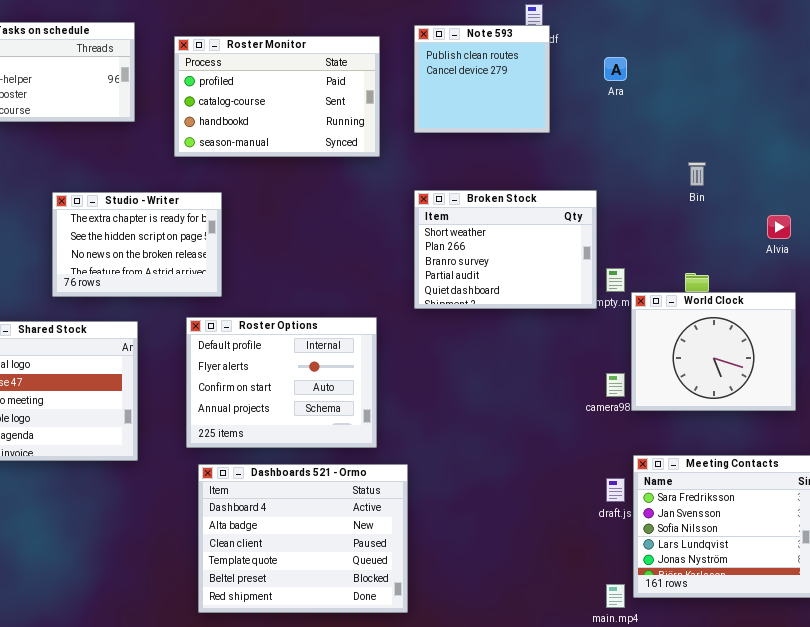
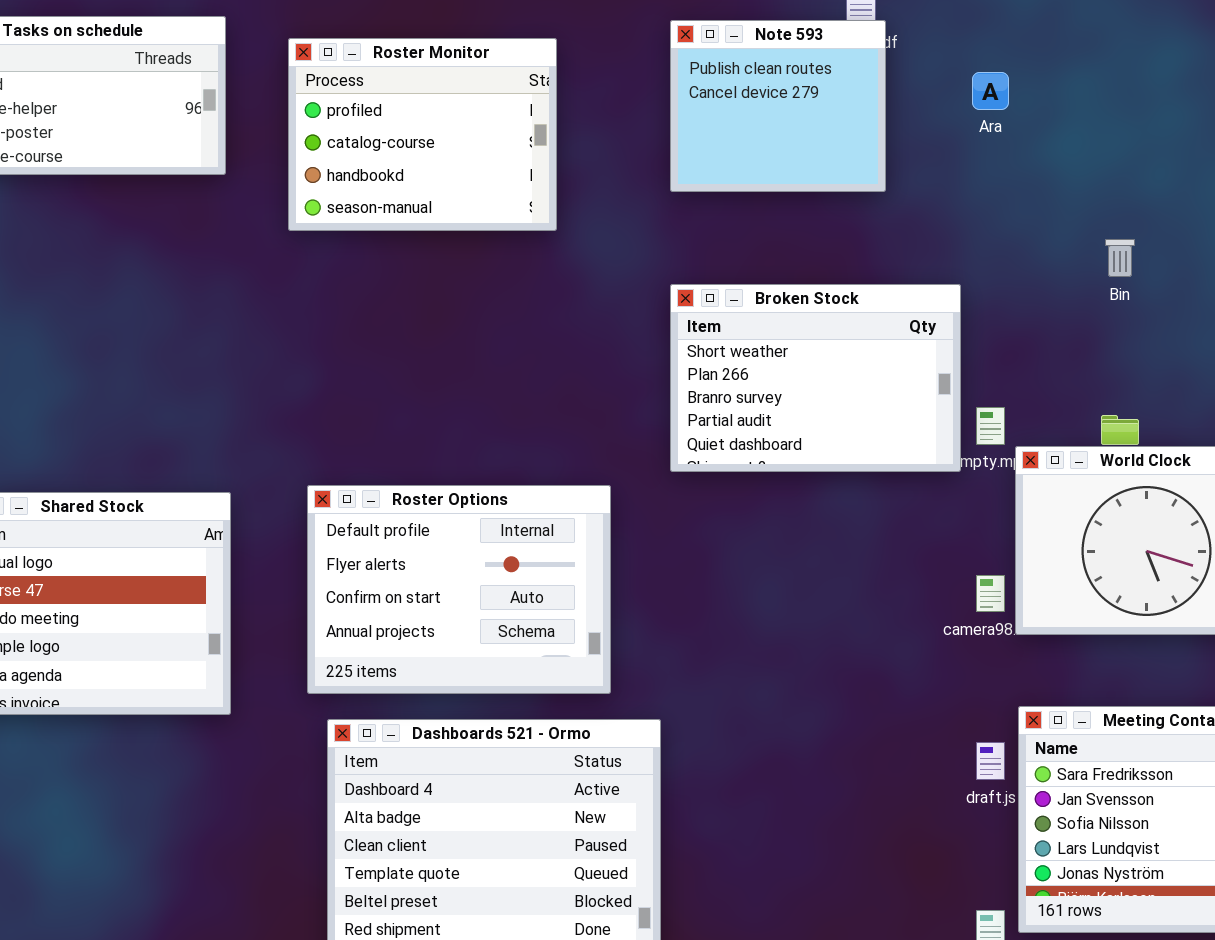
Roster Monitor: [174,36,380,157] -> [288,38,557,231], resized
Studio - Writer: [52,192,222,297] -> none, closed

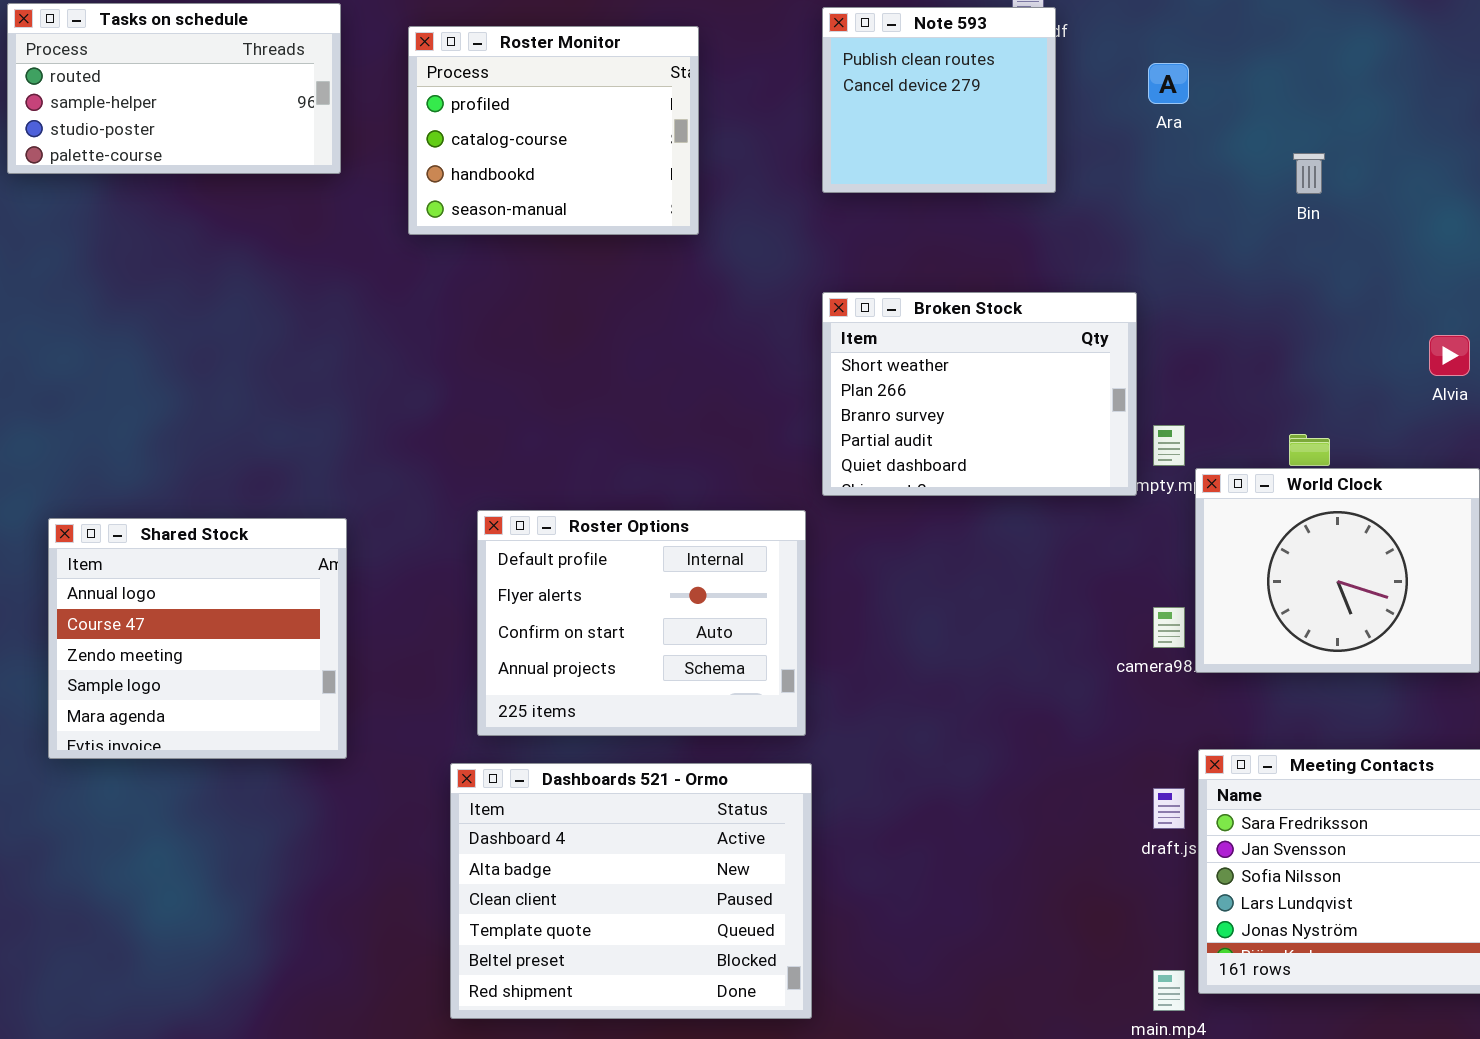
Bin: [1105,239,1135,277] -> [1293,153,1325,194], moved
Roster Options: [307,485,611,694] -> [477,510,806,736], moved

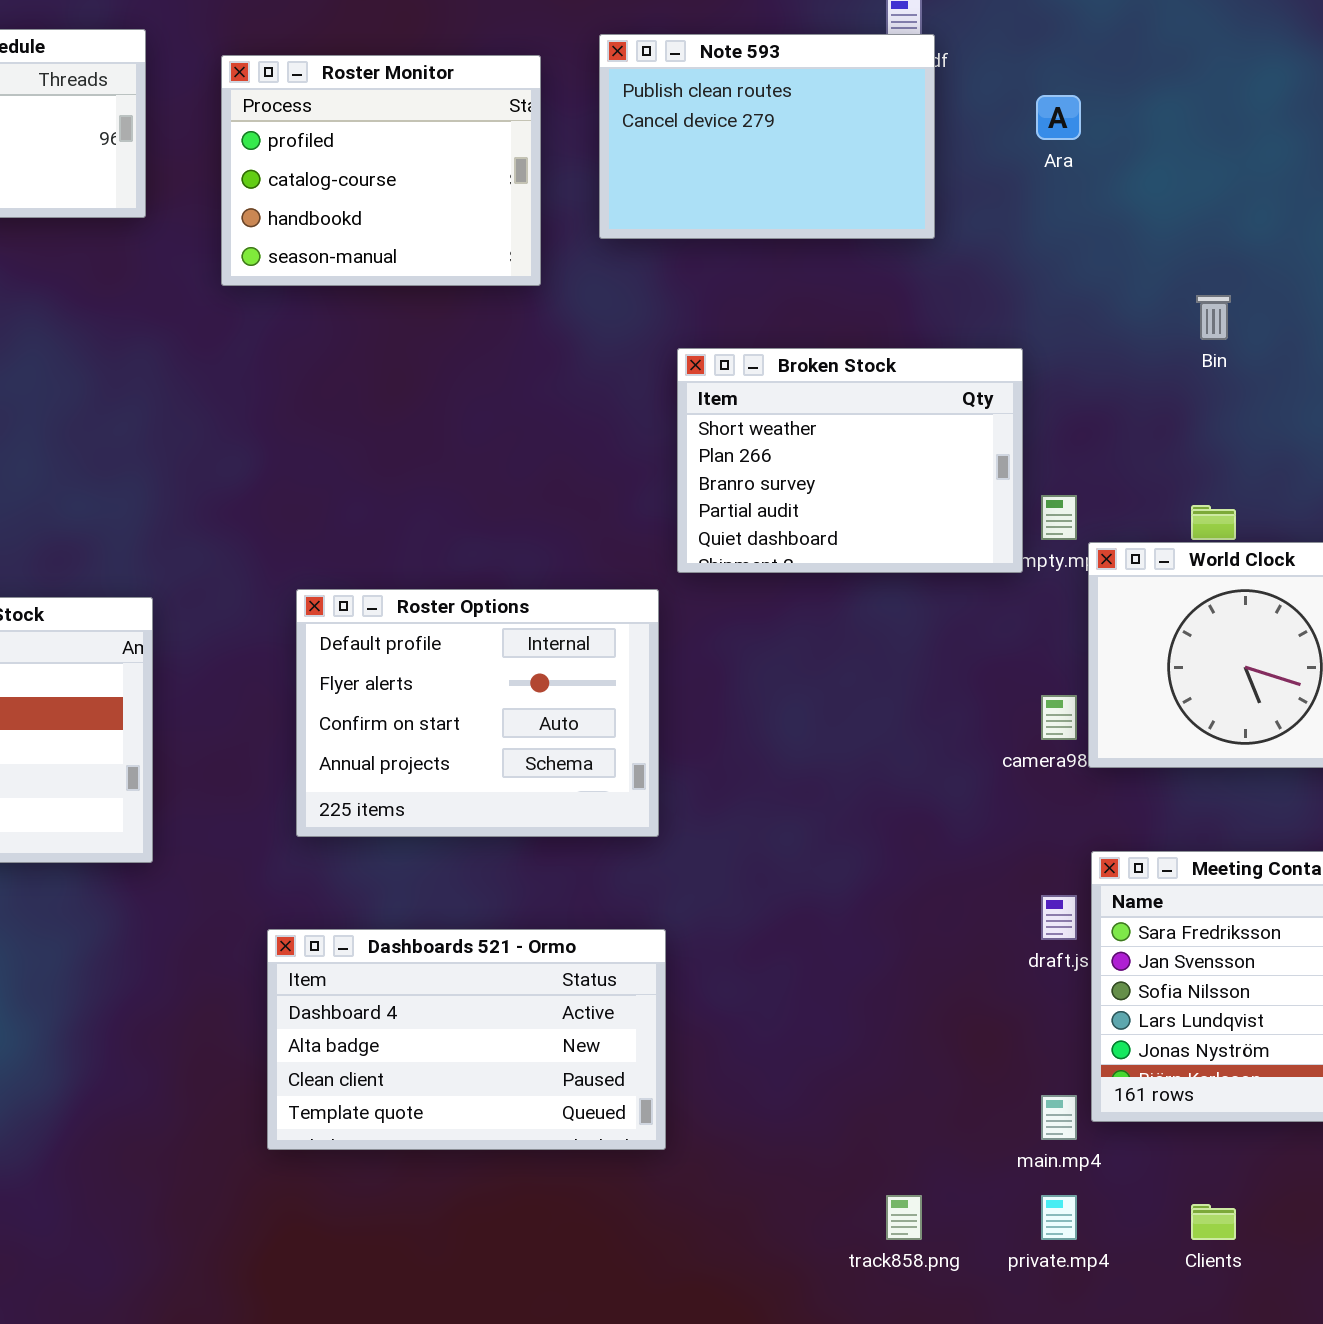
Note 593: [822,7,1056,193] -> [599,34,935,239], resized
Bin: [1293,153,1325,194] -> [1196,295,1231,340], moved
Dashboards 521 - Ormo: [450,763,812,1019] -> [267,929,666,1150], resized

